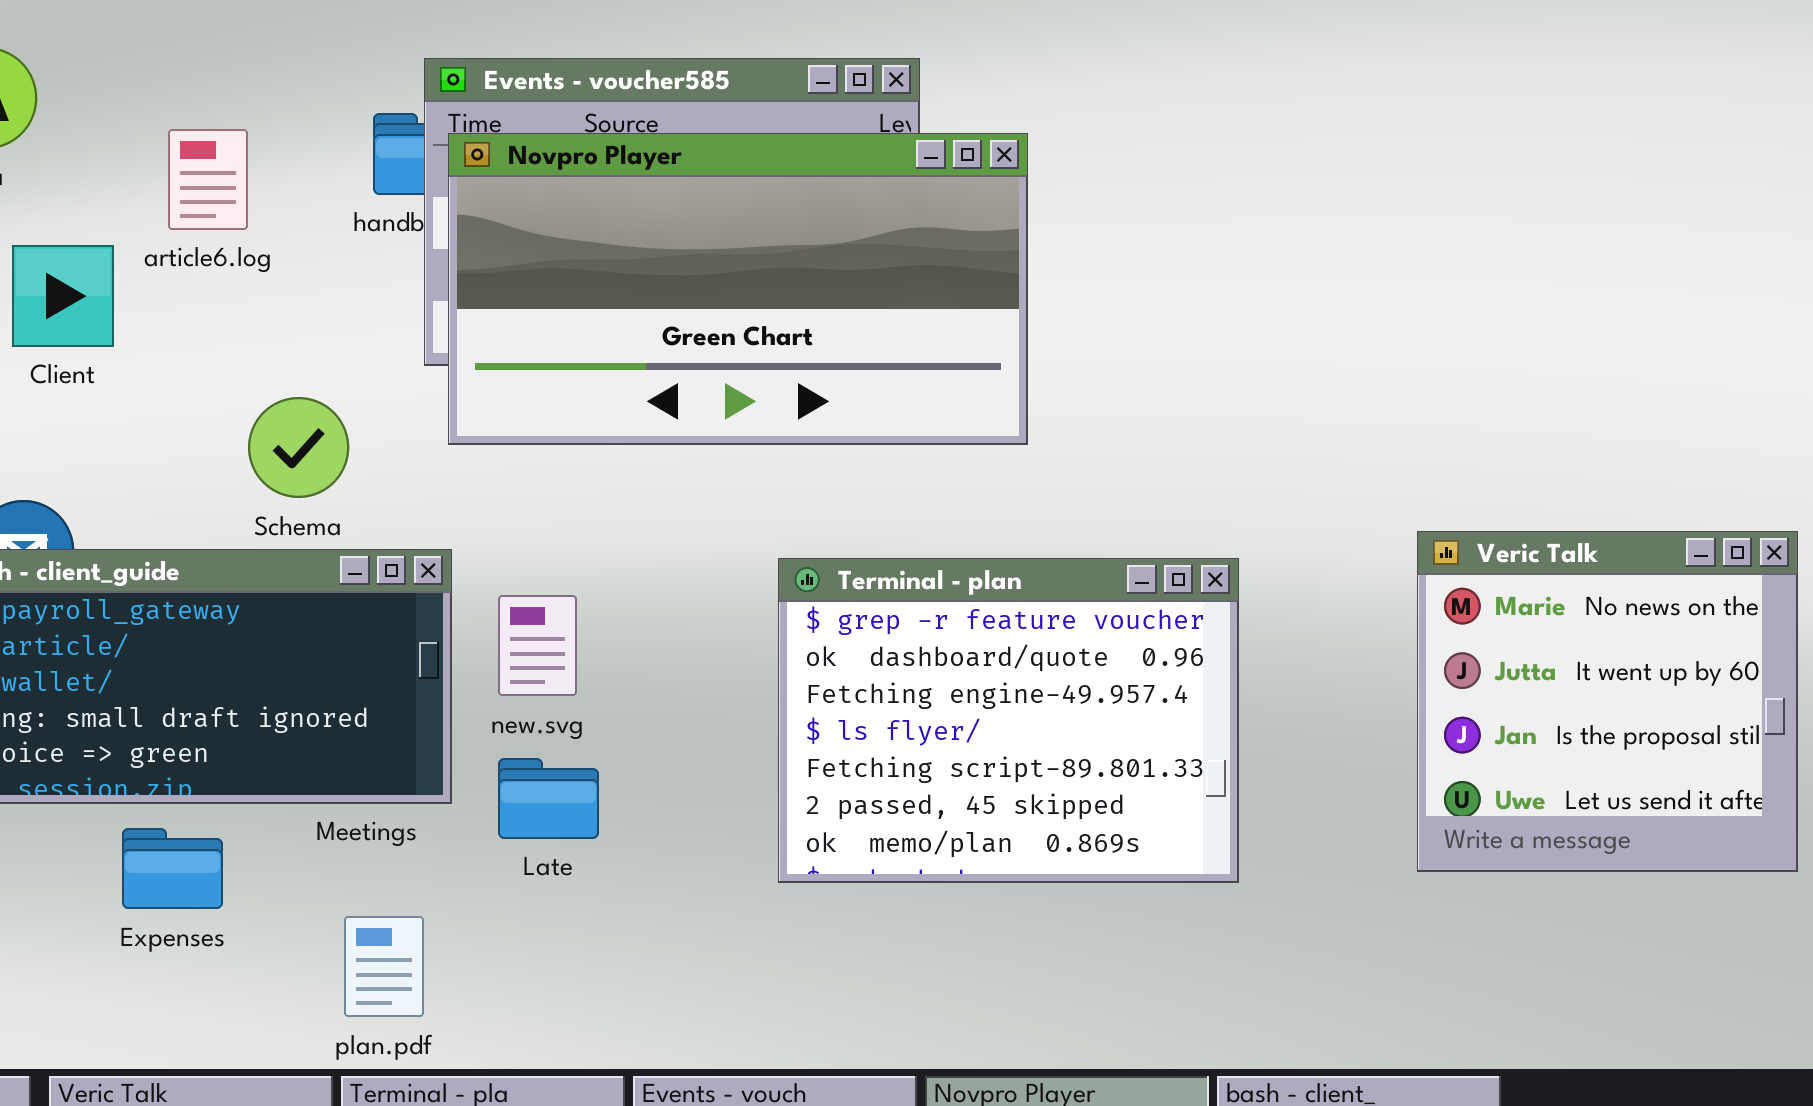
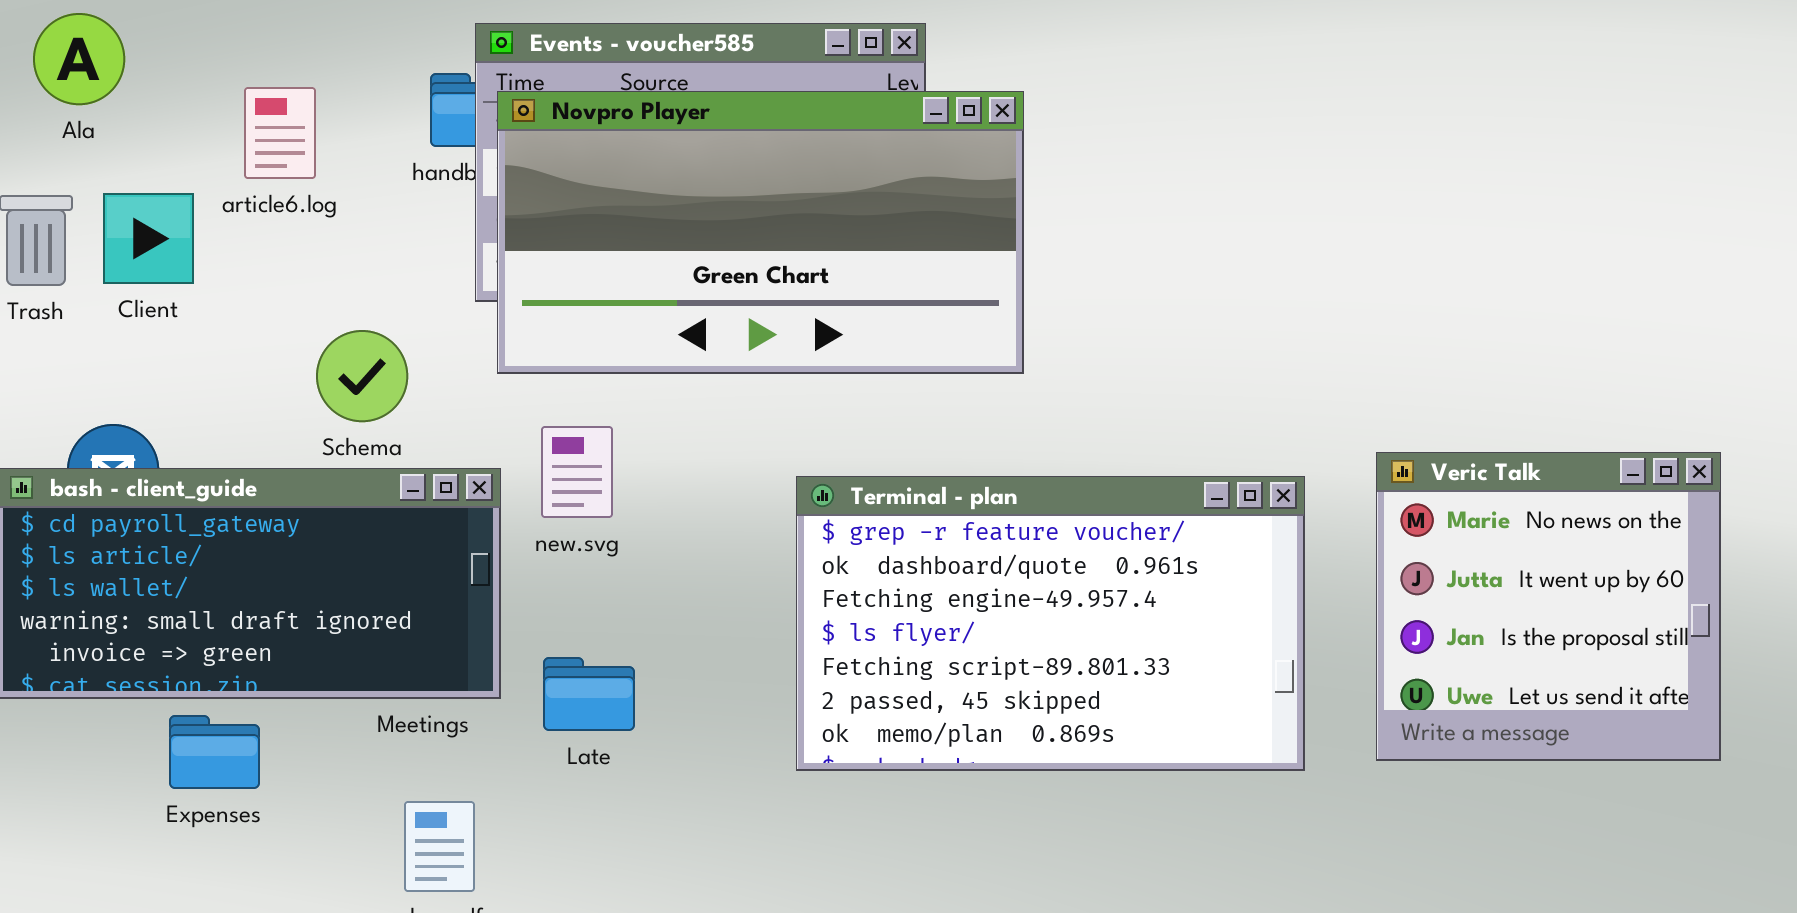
Terminal - plan: [778,558,1239,883] -> [796,476,1305,771], resized
new.svg: [498,595,577,696] -> [541,426,613,518], moved
Expenses: [122,828,223,909] -> [169,715,260,789], moved

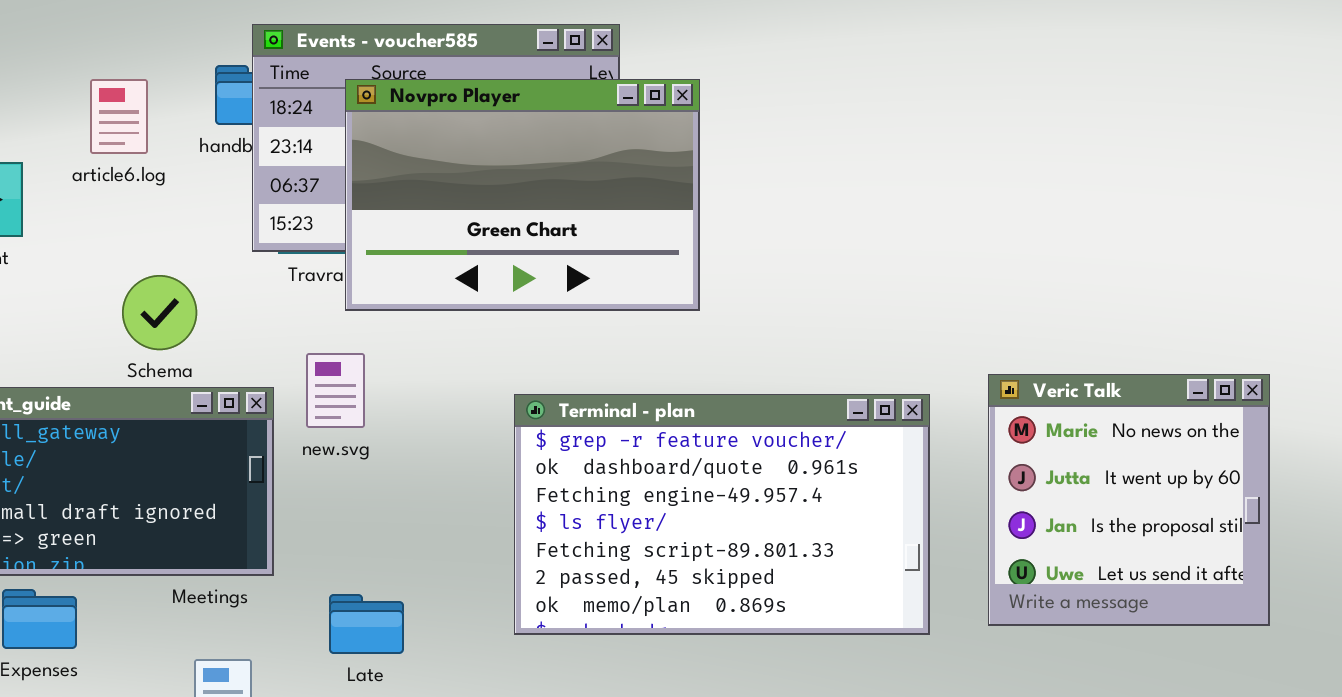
article6.log: [244,87,316,179] -> [90,79,148,154], moved
Novpro Player: [497,91,1024,374] -> [345,79,700,311], resized
Late: [543,657,635,731] -> [329,594,404,654], moved

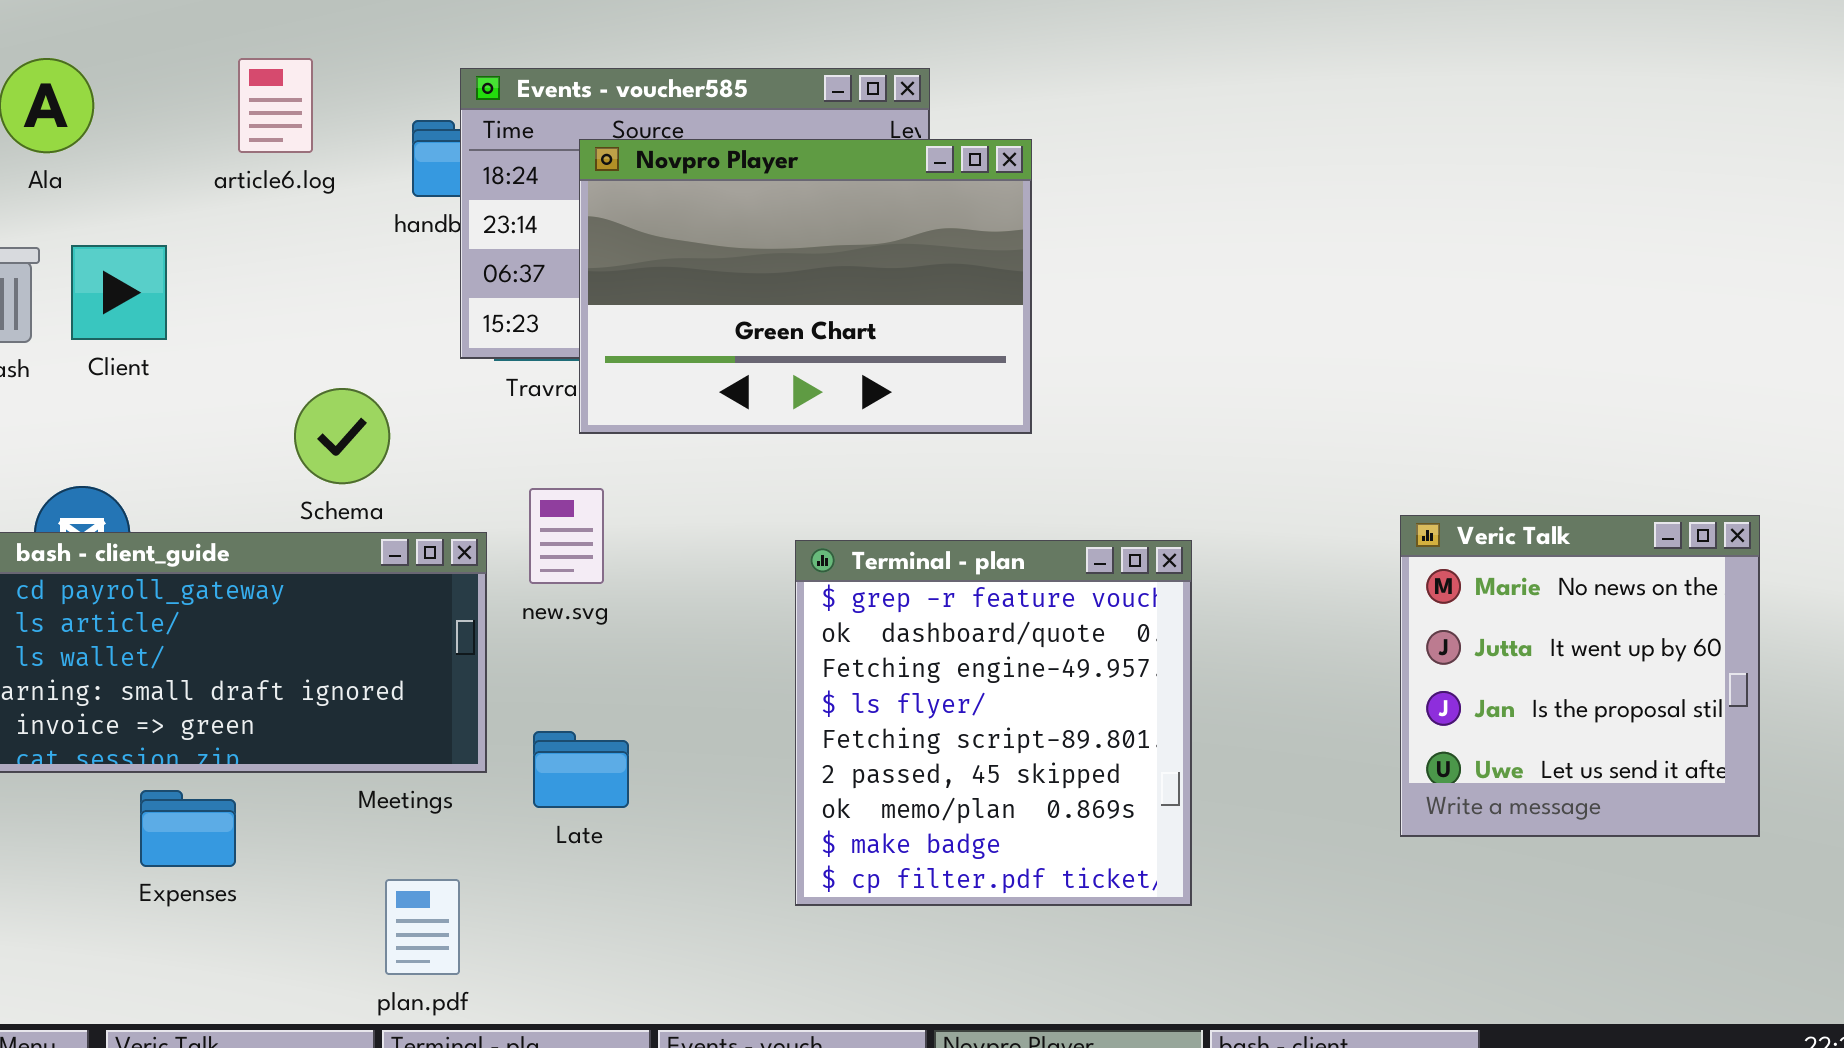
article6.log: [90,79,148,154] -> [238,58,313,153], moved
Terminal - plan: [514,394,930,635] -> [795,540,1192,906], resized
Late: [329,594,404,654] -> [533,731,629,808], moved

